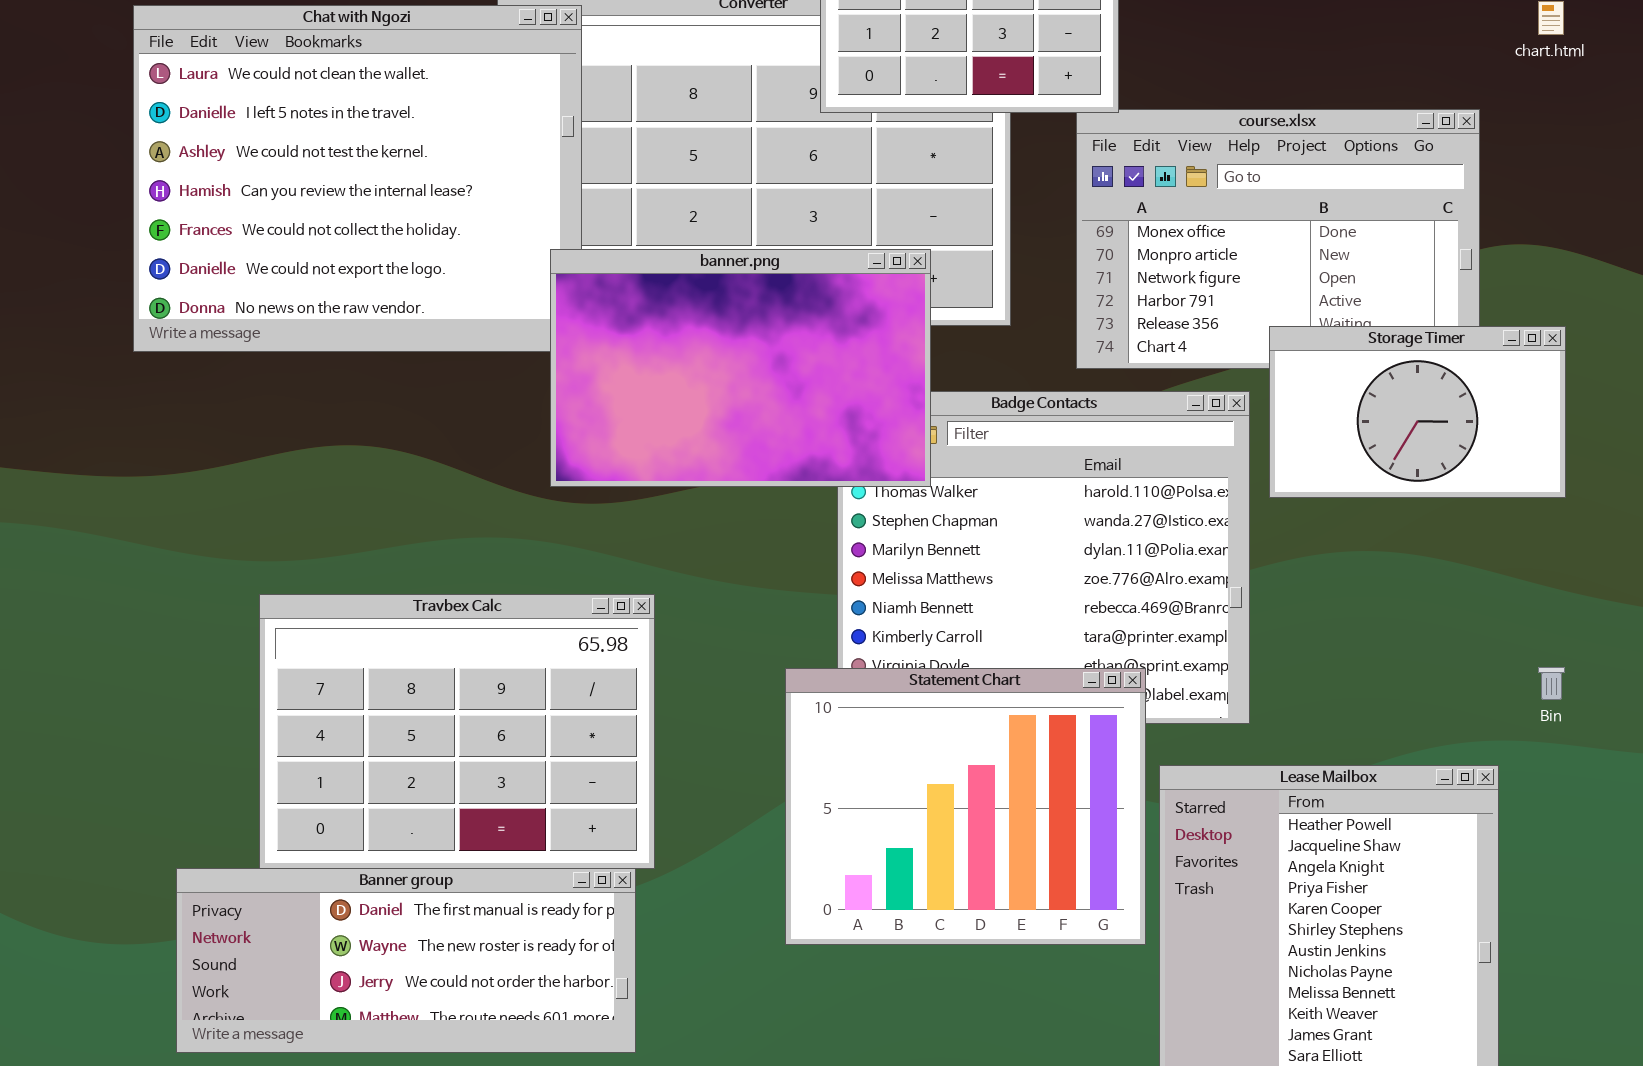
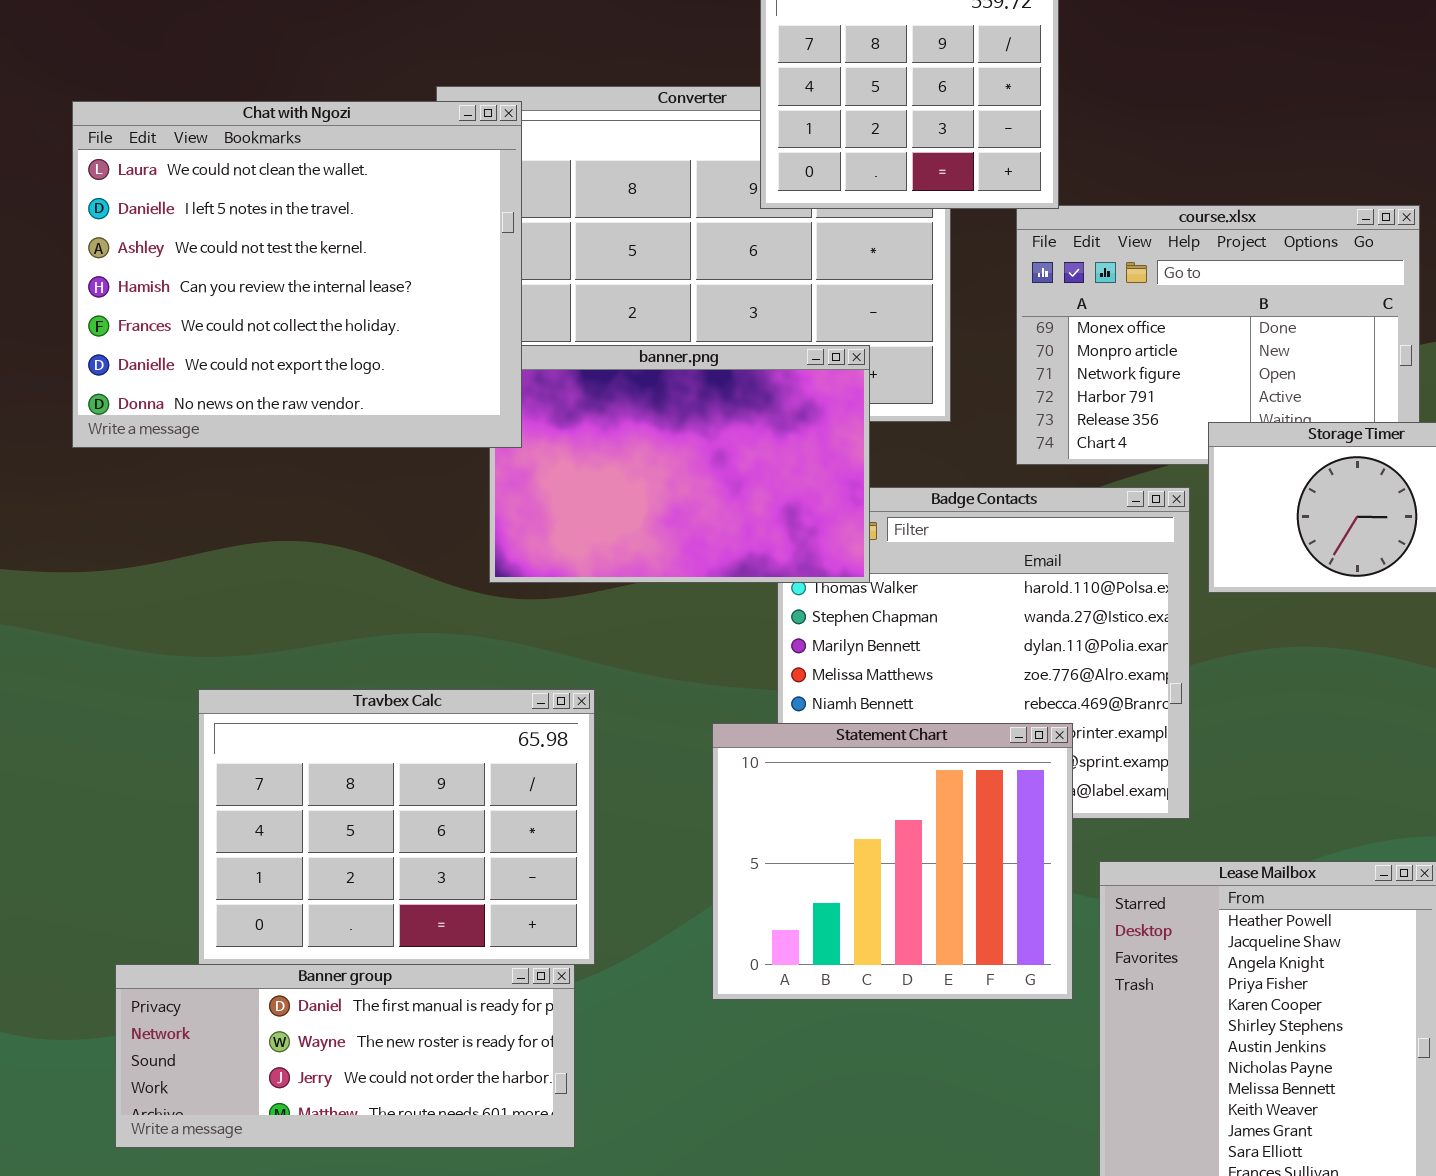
Chat with Ngozi: [133,5,582,352] -> [72,101,522,448], raised
Statement Chart: [785,668,1146,945] -> [712,723,1073,1000], moved

